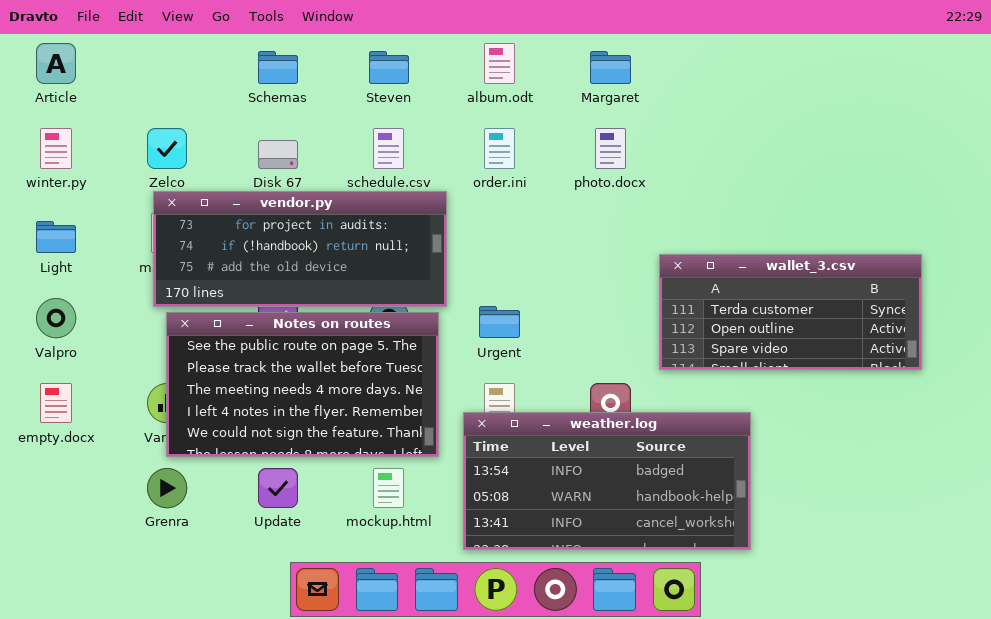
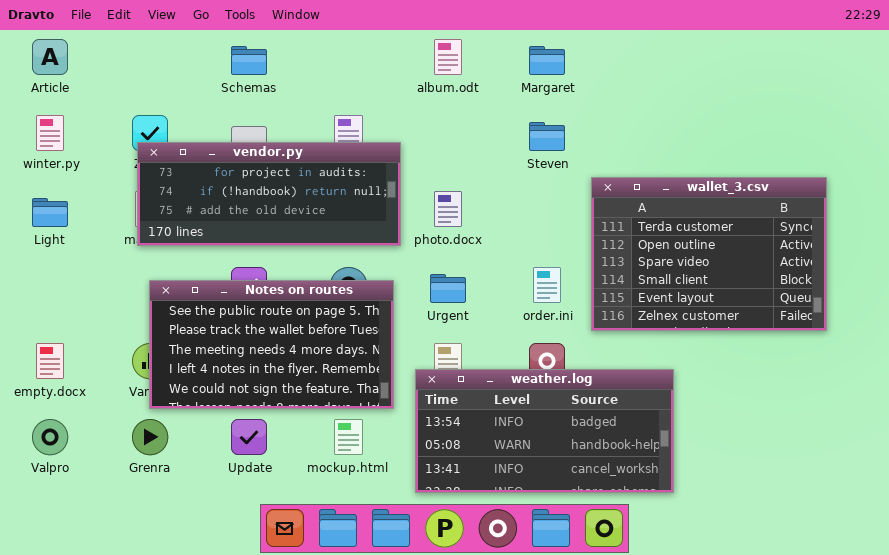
Steven: [369,51,409,84] -> [529,122,565,151], moved
order.ini: [484,128,515,169] -> [533,267,561,303], moved
photo.docx: [595,128,626,169] -> [434,191,462,227], moved
vendor.py: [153,191,447,307] -> [137,142,401,246], moved
wallet_3.csv: [659,254,922,370] -> [591,177,827,331], resized
Valpro: [36,298,76,338] -> [32,419,68,455], moved

